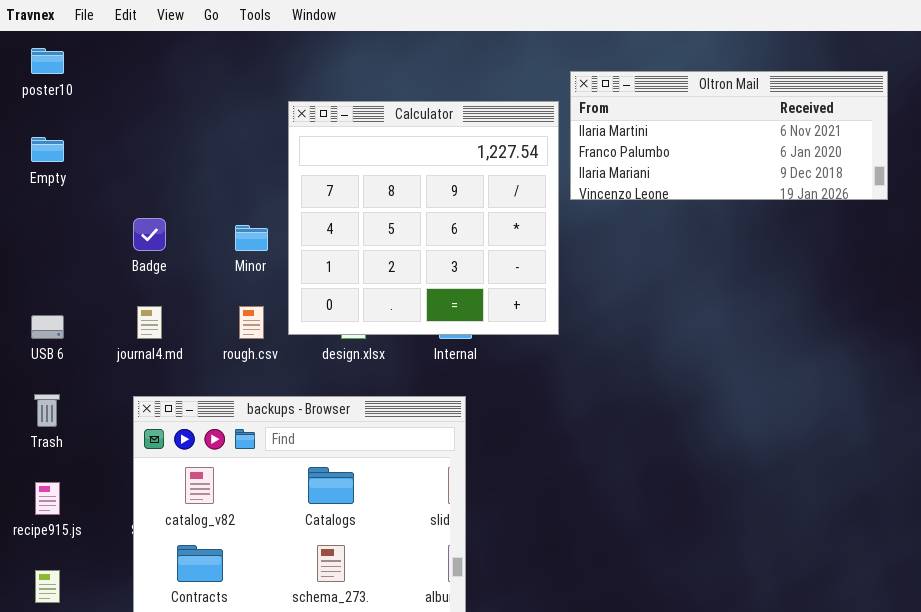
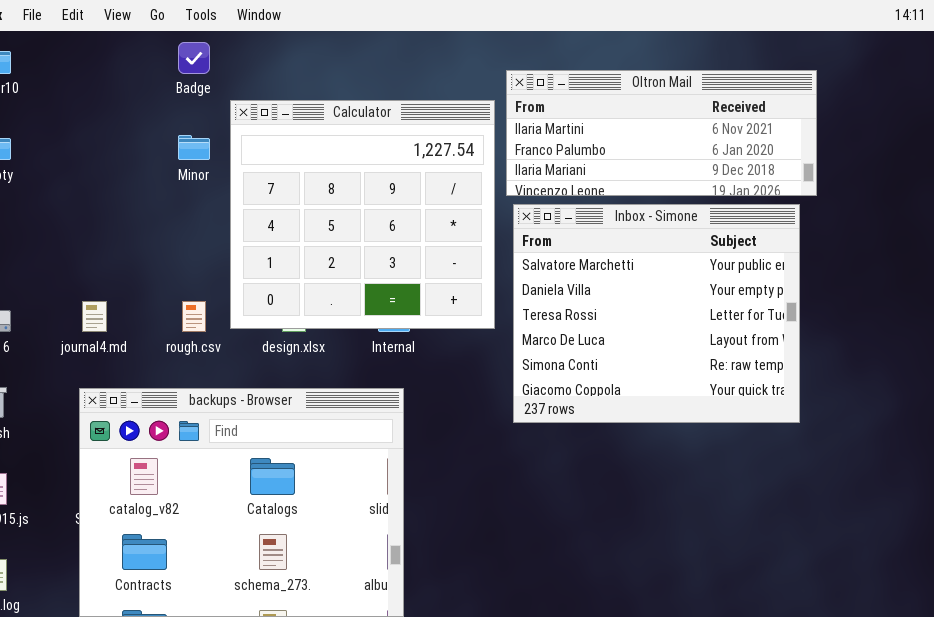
Inbox - Simone: none -> [513,204,800,423], opened
Badge: [133,218,166,251] -> [178,42,210,74], moved
Minor: [235,225,268,251] -> [178,135,210,160], moved

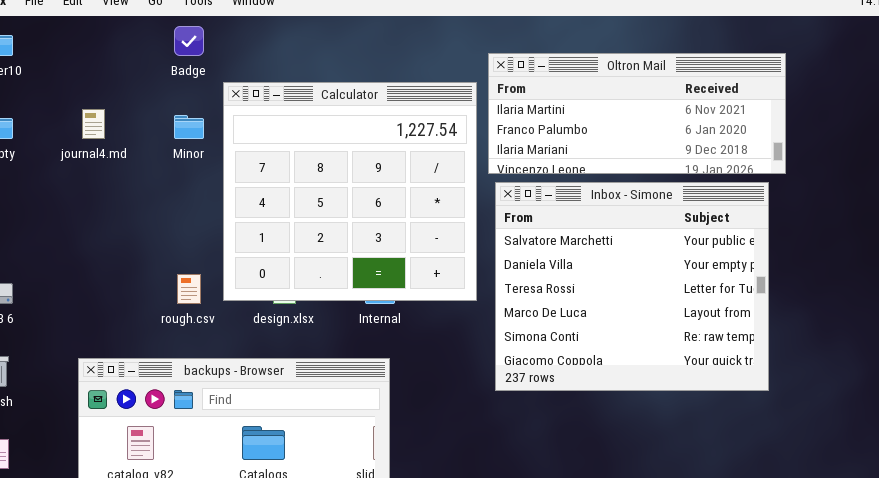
journal4.md: [82,301,107,332] -> [82,109,105,139], moved

